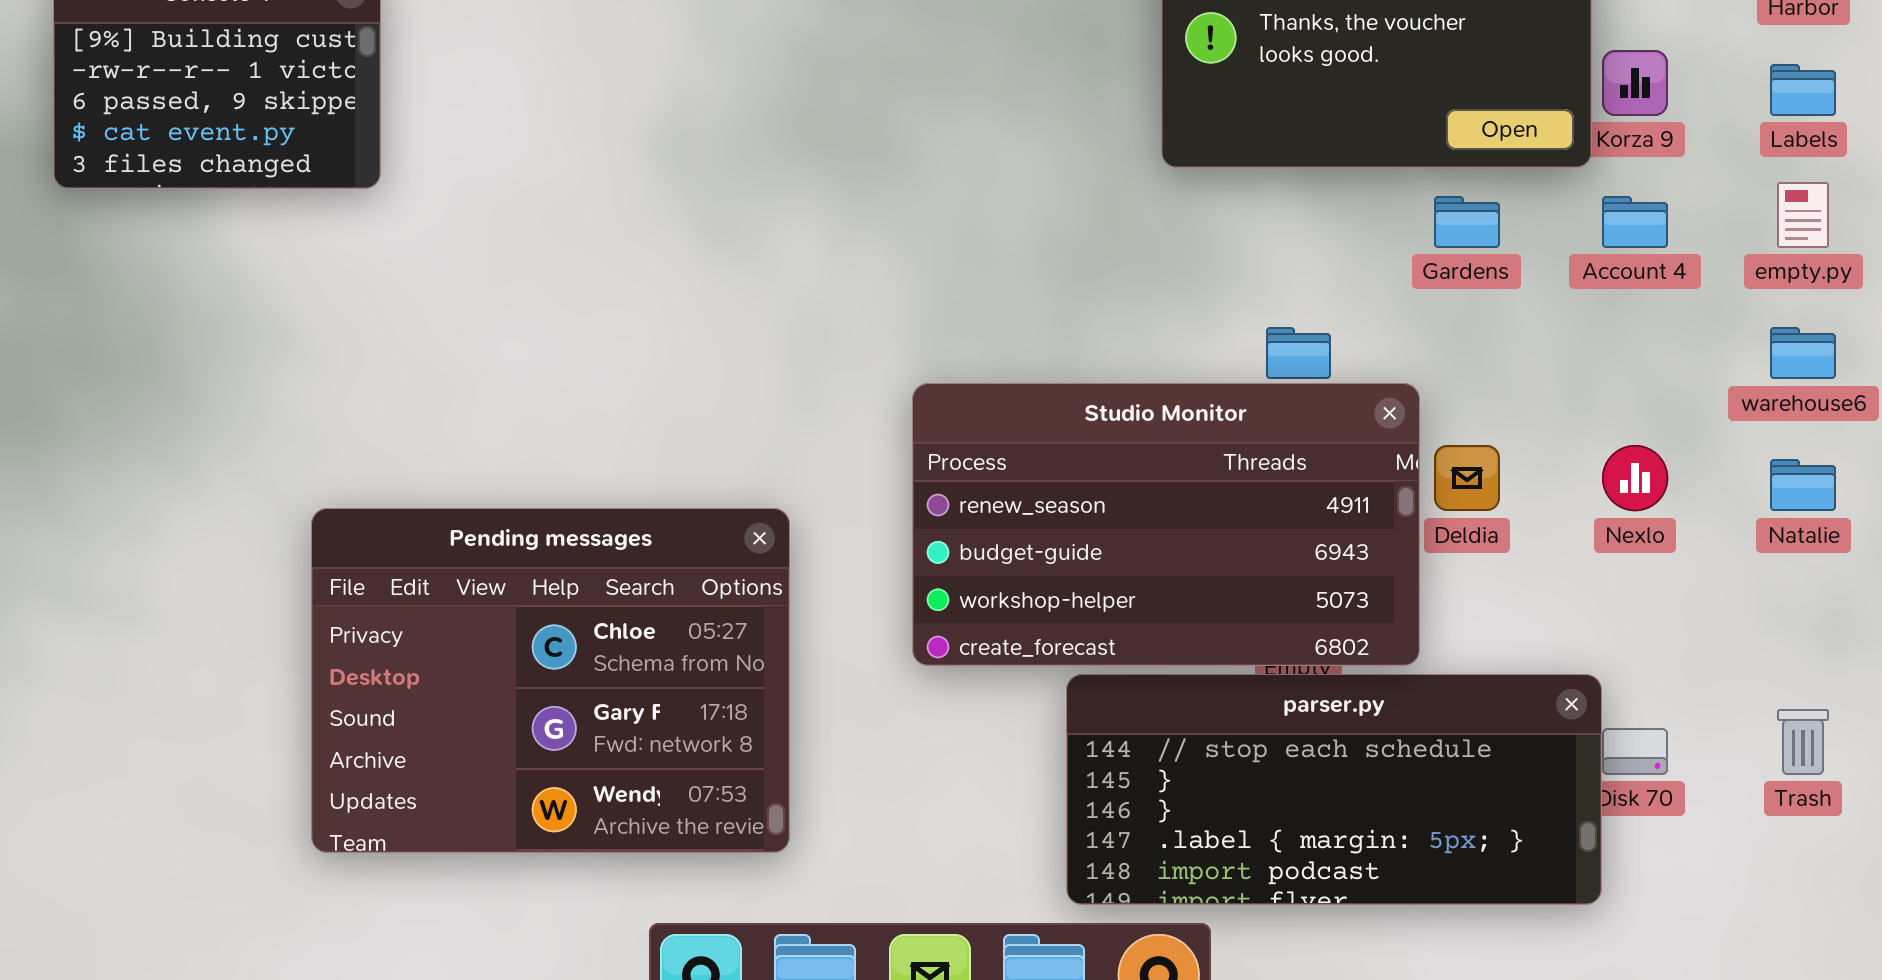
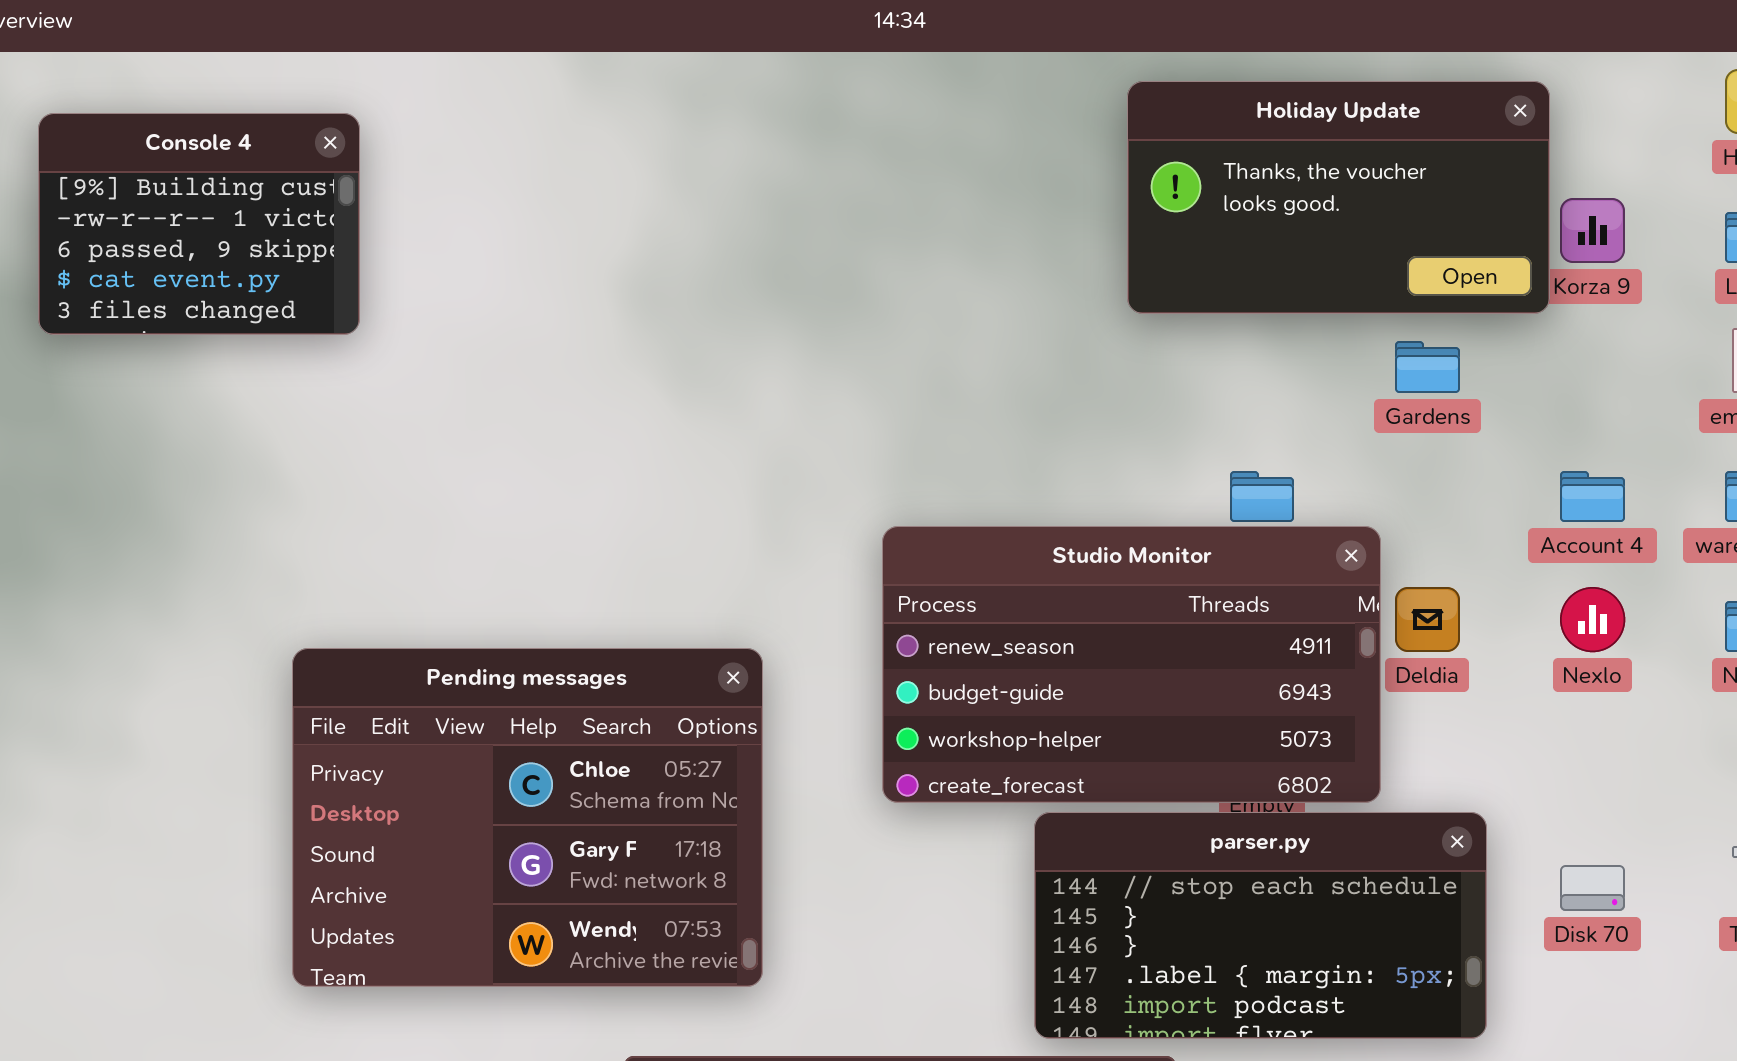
Account 4: [1602,196,1668,248] -> [1560,471,1625,522], moved
parser.py: [1066,674,1602,905] -> [1034,812,1487,1039], resized

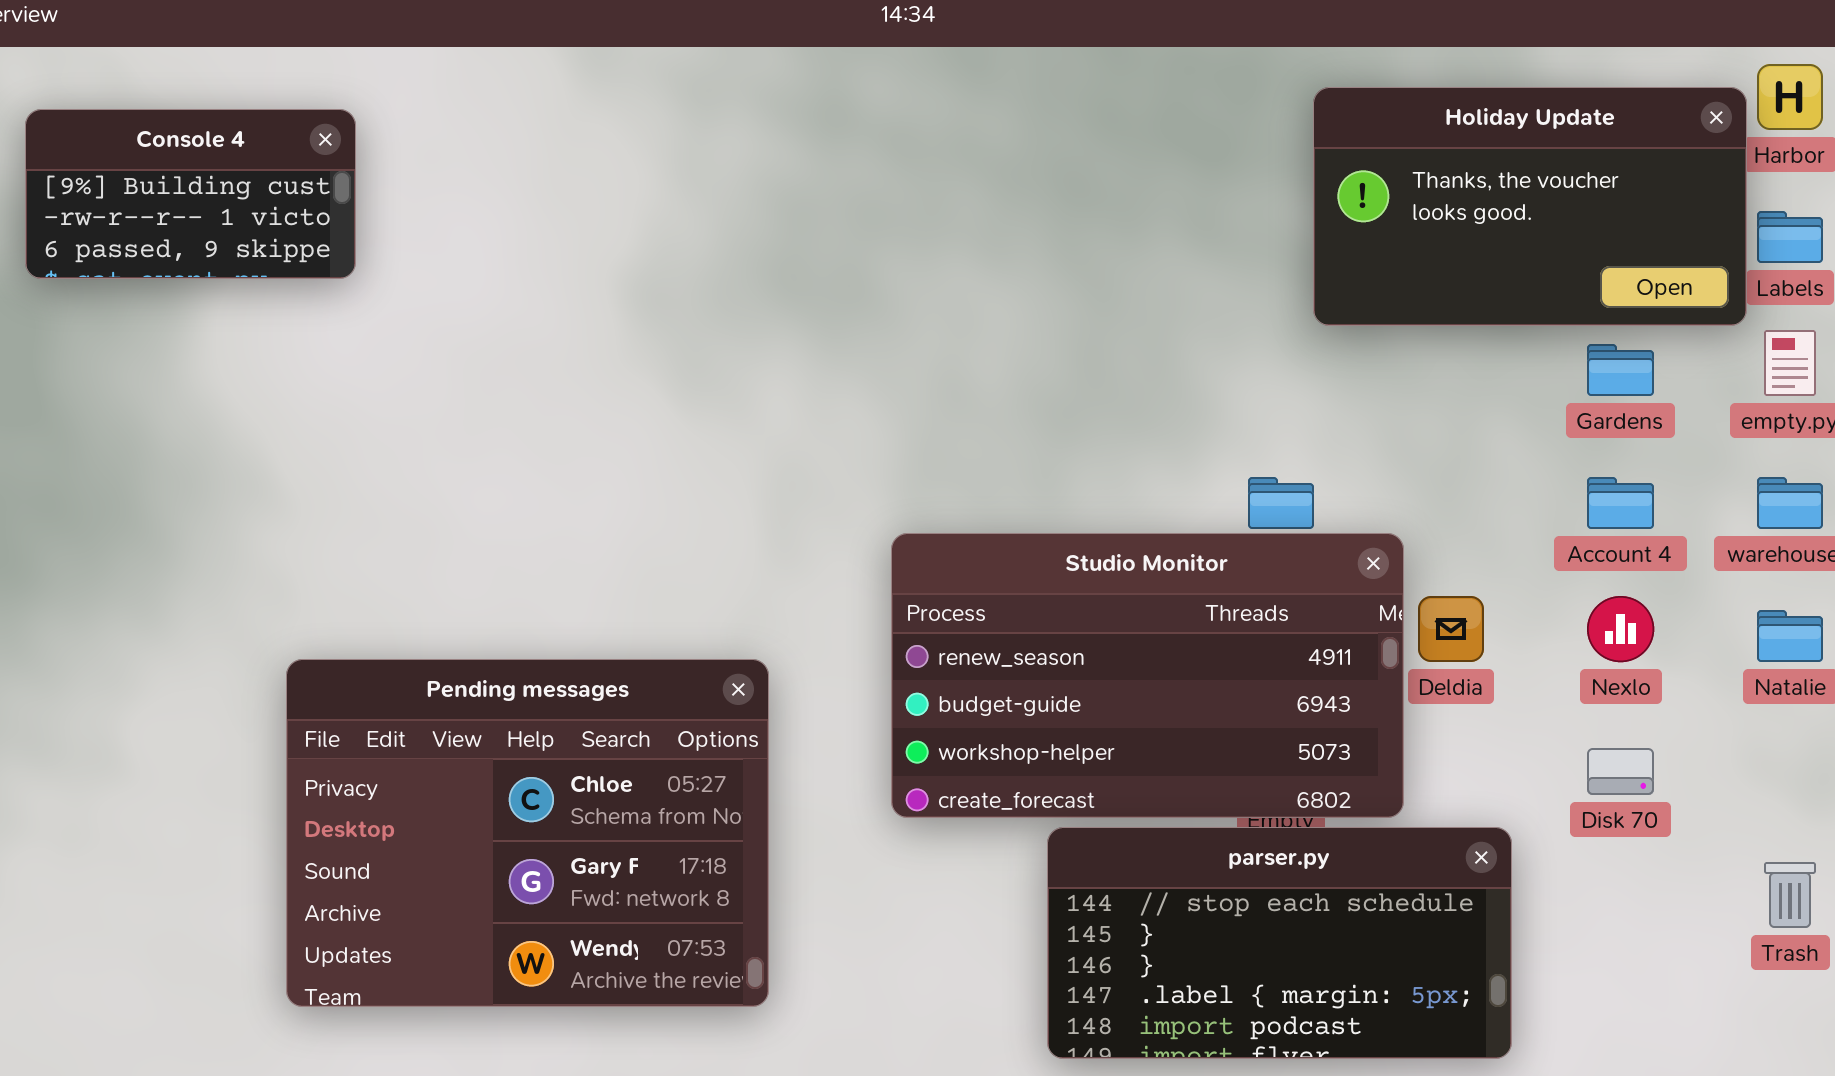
Holiday Update: [1127,81,1550,314] -> [1313,87,1747,326], moved
Console 4: [38,113,360,335] -> [25,109,356,279], resized
Gardens: [1395,341,1460,393] -> [1587,344,1654,396], moved
Disk 70: [1560,865,1625,911] -> [1587,748,1654,795], moved

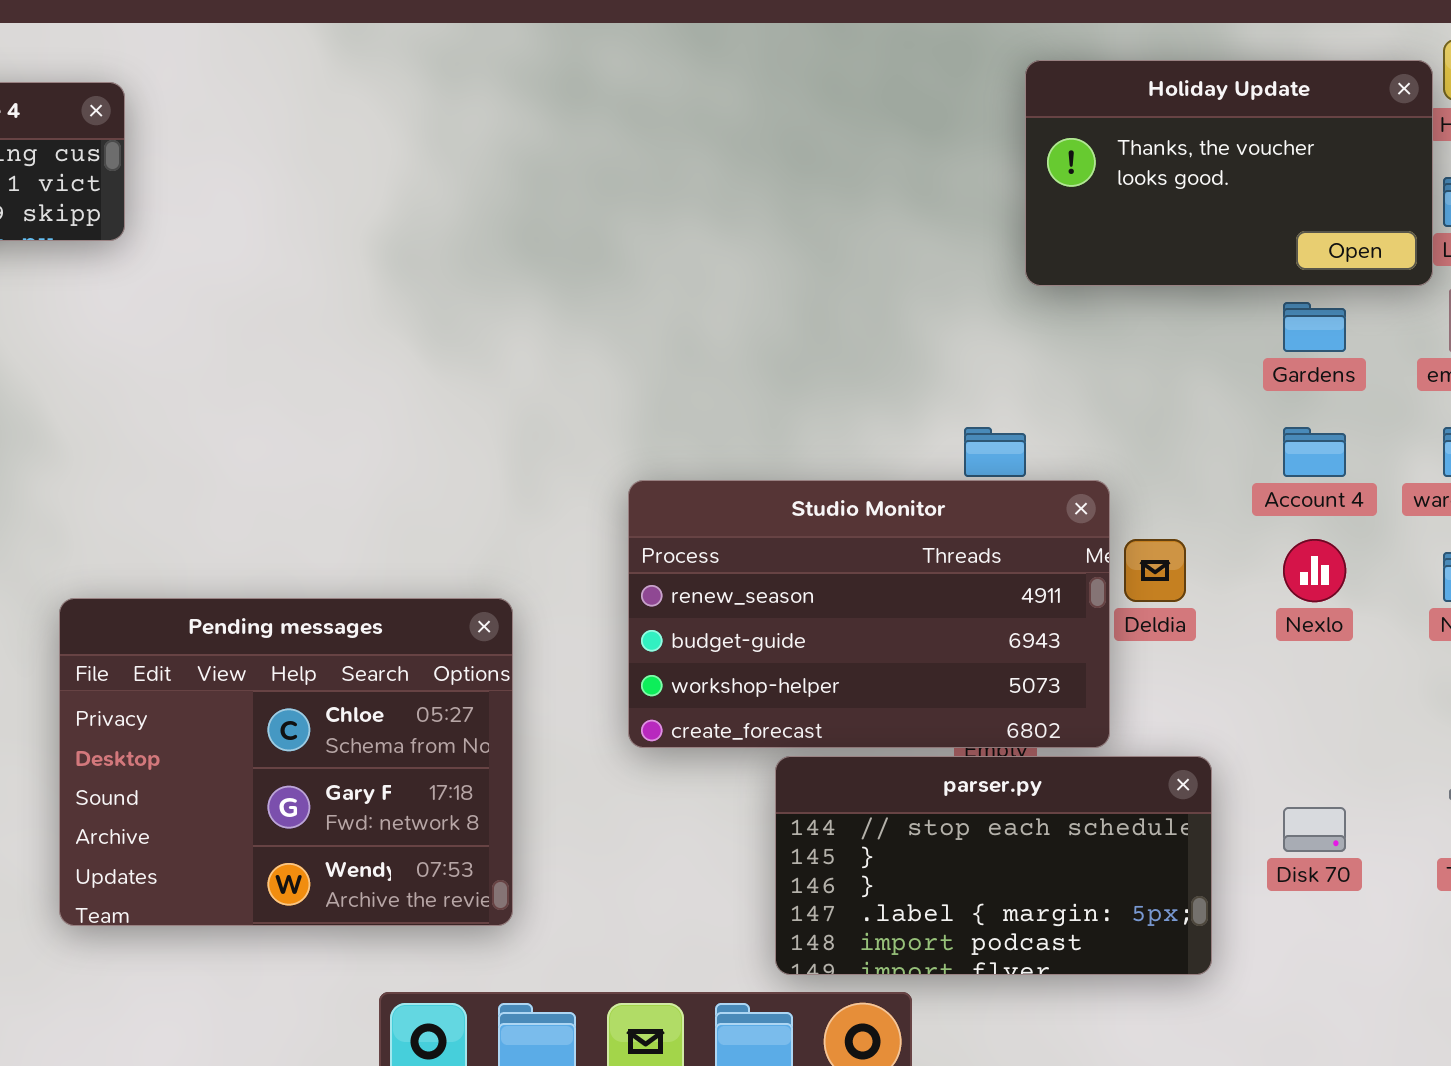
Disk 70: [1587,748,1654,795] -> [1283,807,1346,852], moved

